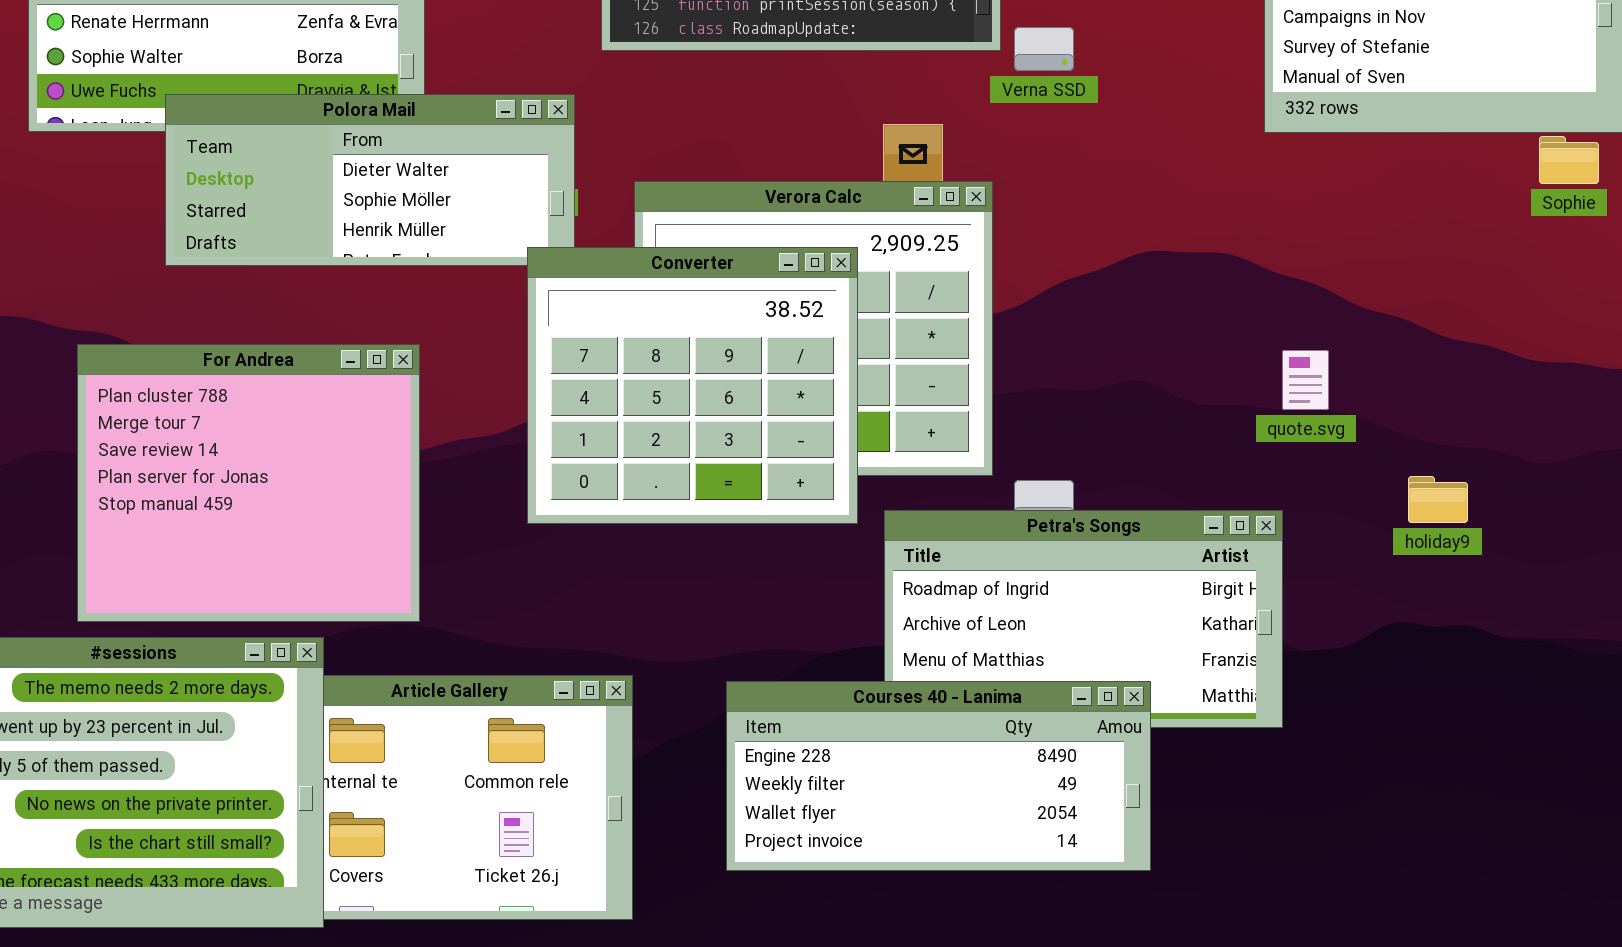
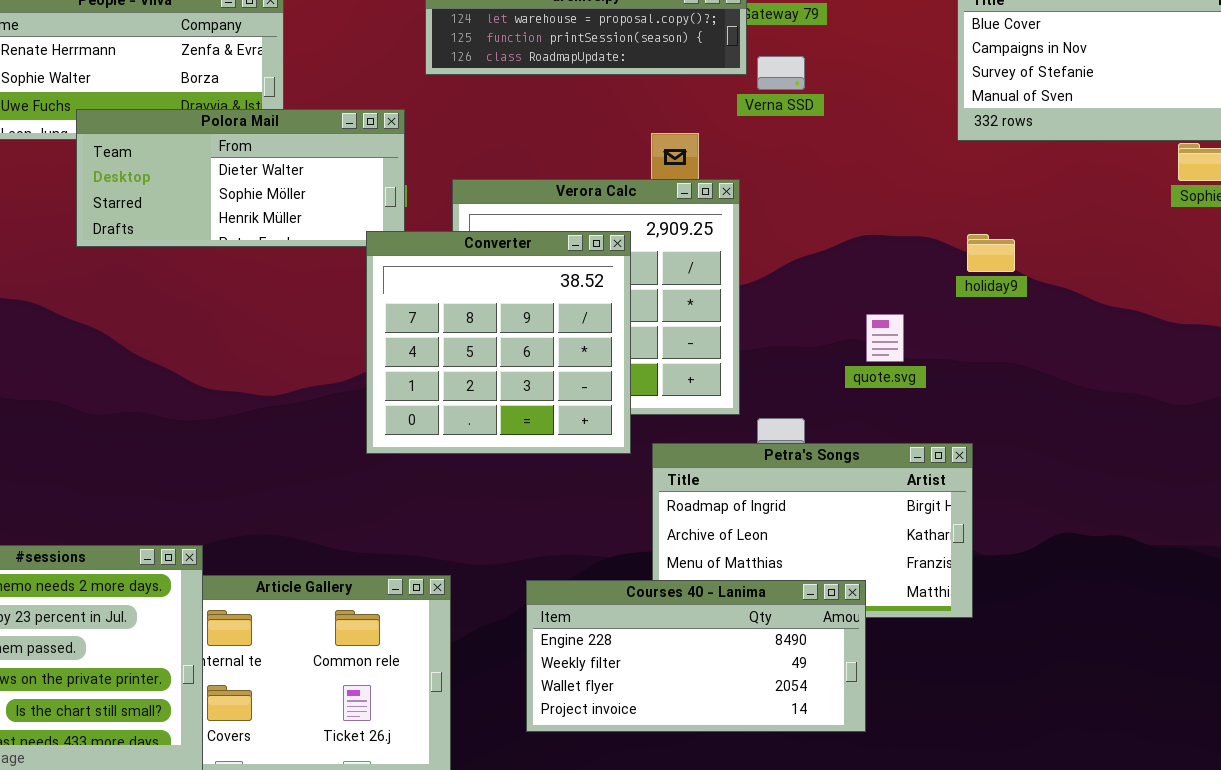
For Andrea: [77,344,420,622] -> none, closed
quote.svg: [1282,350,1329,410] -> [866,314,904,362], moved
holiday9: [1408,476,1468,523] -> [967,234,1015,272], moved

